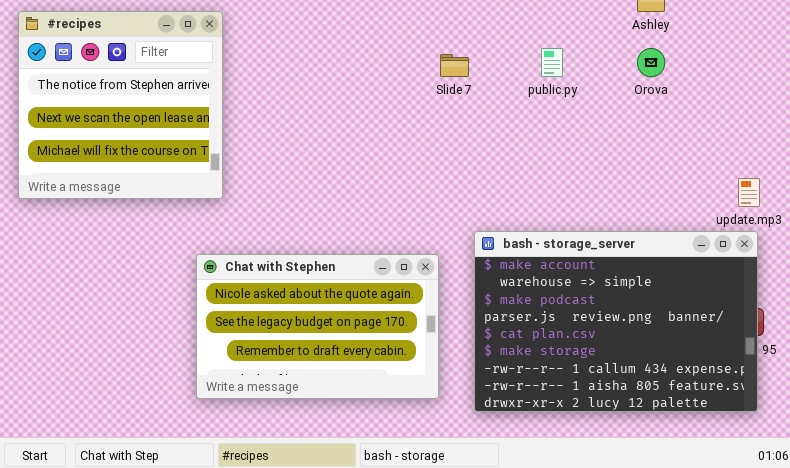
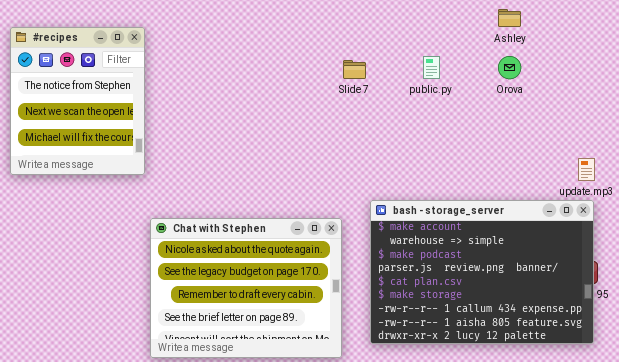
#recipes: [18,11,223,199] -> [10,27,145,175], resized
Chat with Stephen: [196,254,439,399] -> [150,218,342,358], resized

